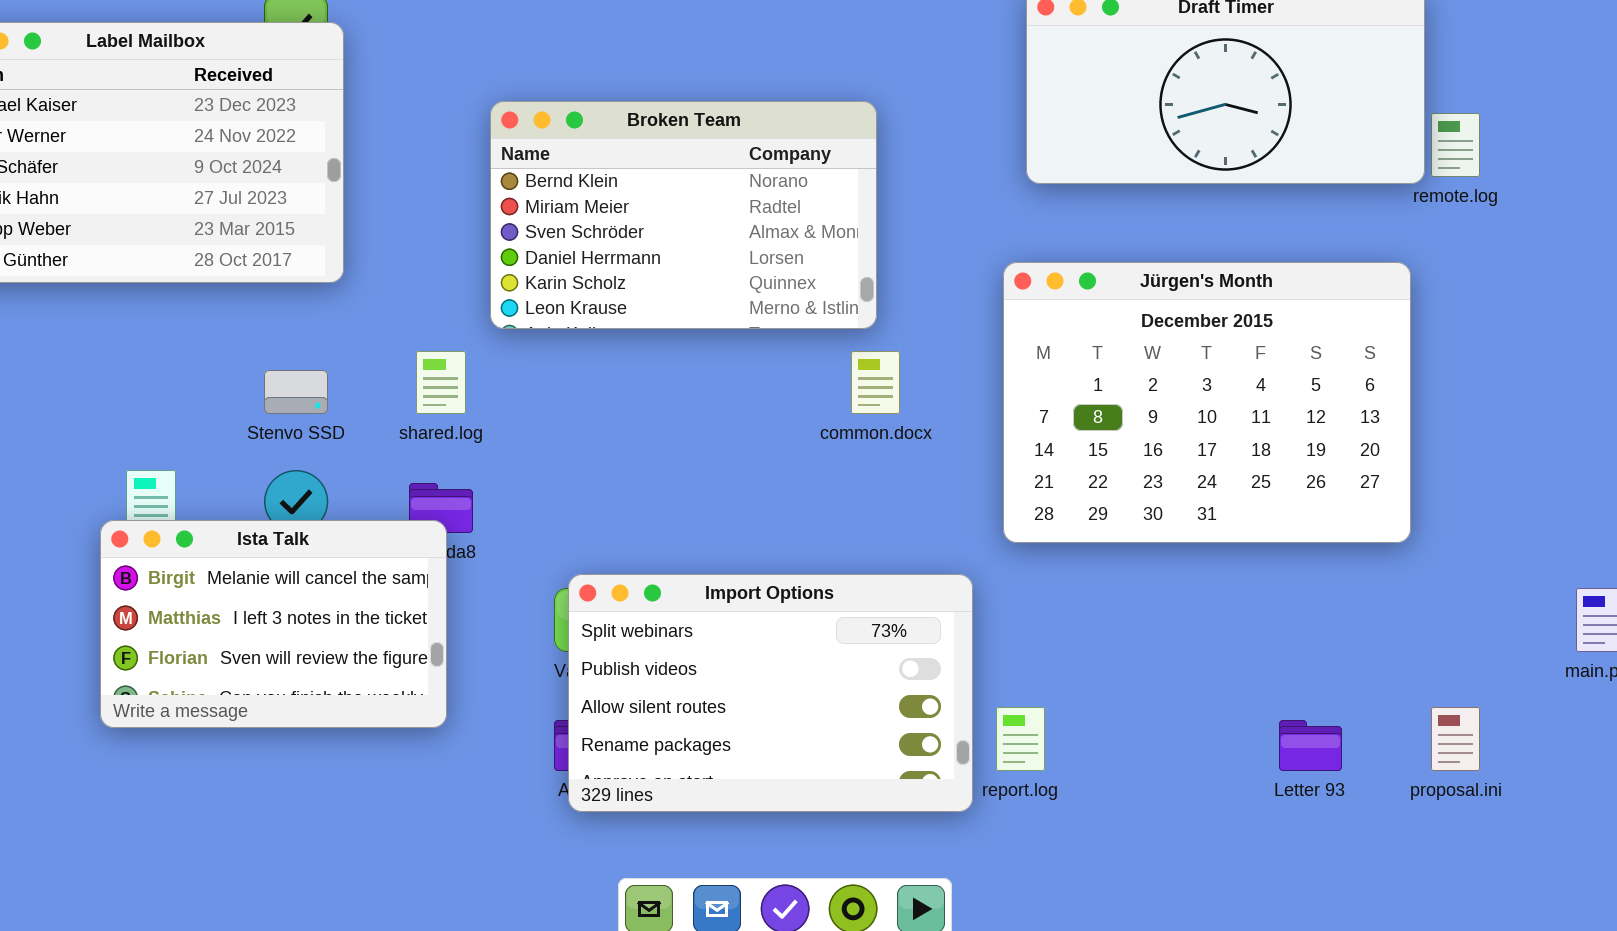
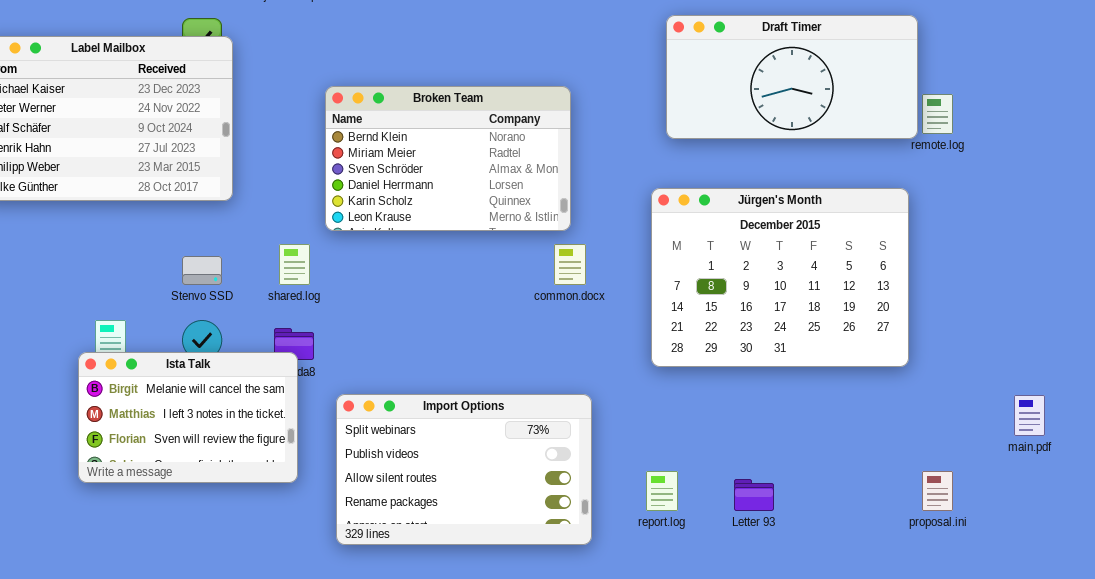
Import Options: [568,574,973,812] -> [336,394,592,545], moved
Letter 93: [1279,720,1342,771] -> [734,479,774,511], moved

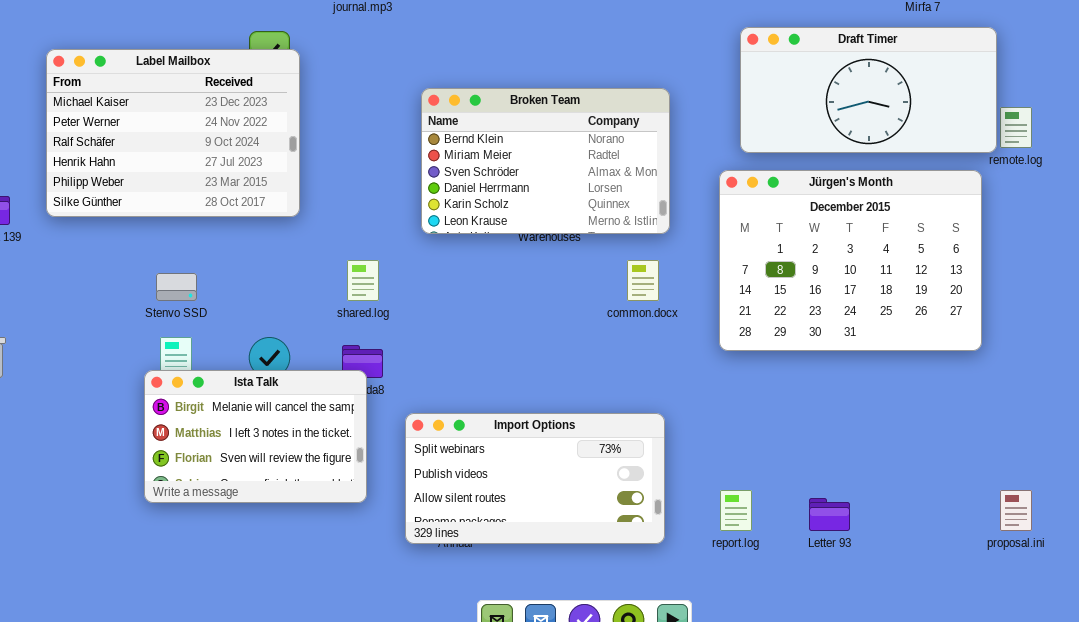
Broken Team: [325,86,571,231] -> [421,88,670,234], moved
Jürgen's Month: [651,188,909,367] -> [719,170,982,351], moved
Stenvo SSD: [182,256,222,285] -> [156,273,197,301], moved
Import Options: [336,394,592,545] -> [405,413,665,544], resized

